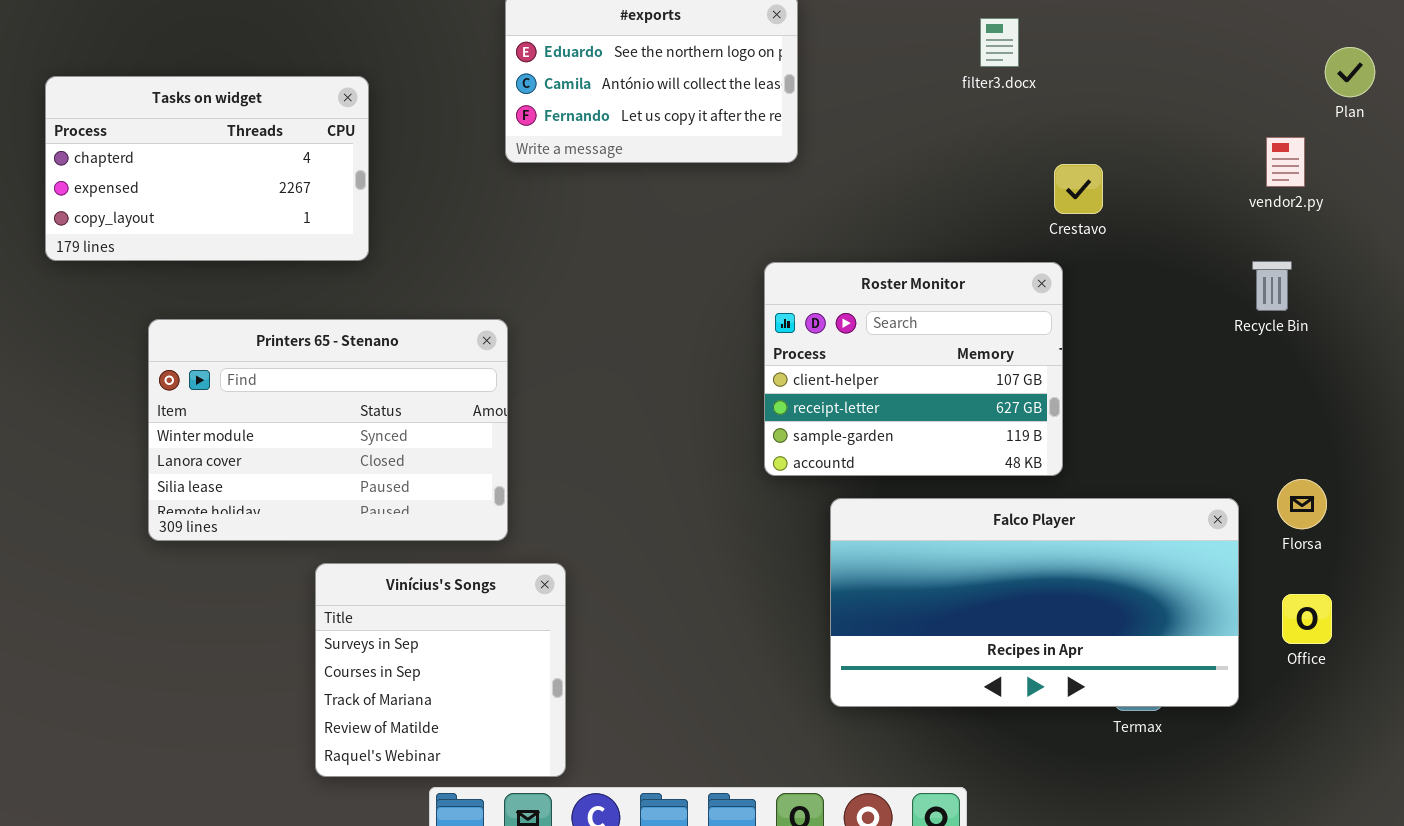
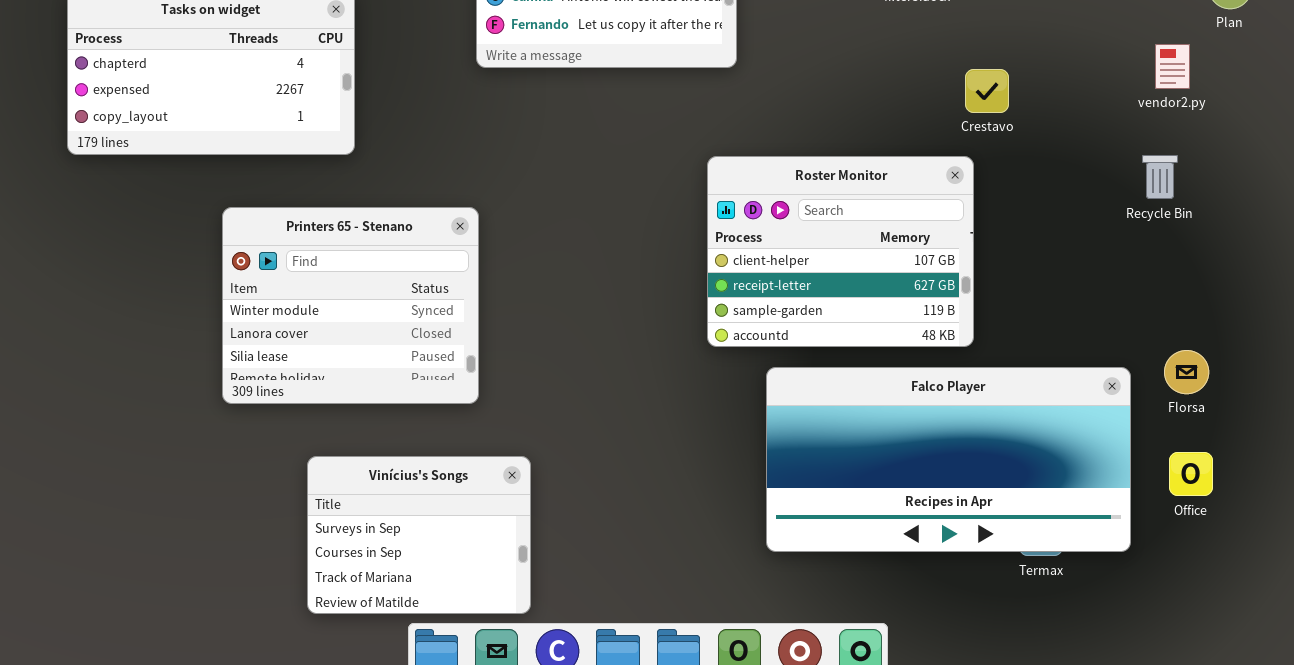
Printers 65 - Stenano: [148,319,508,541] -> [222,207,479,404], resized
Vinícius's Songs: [315,563,566,777] -> [307,456,531,614], resized

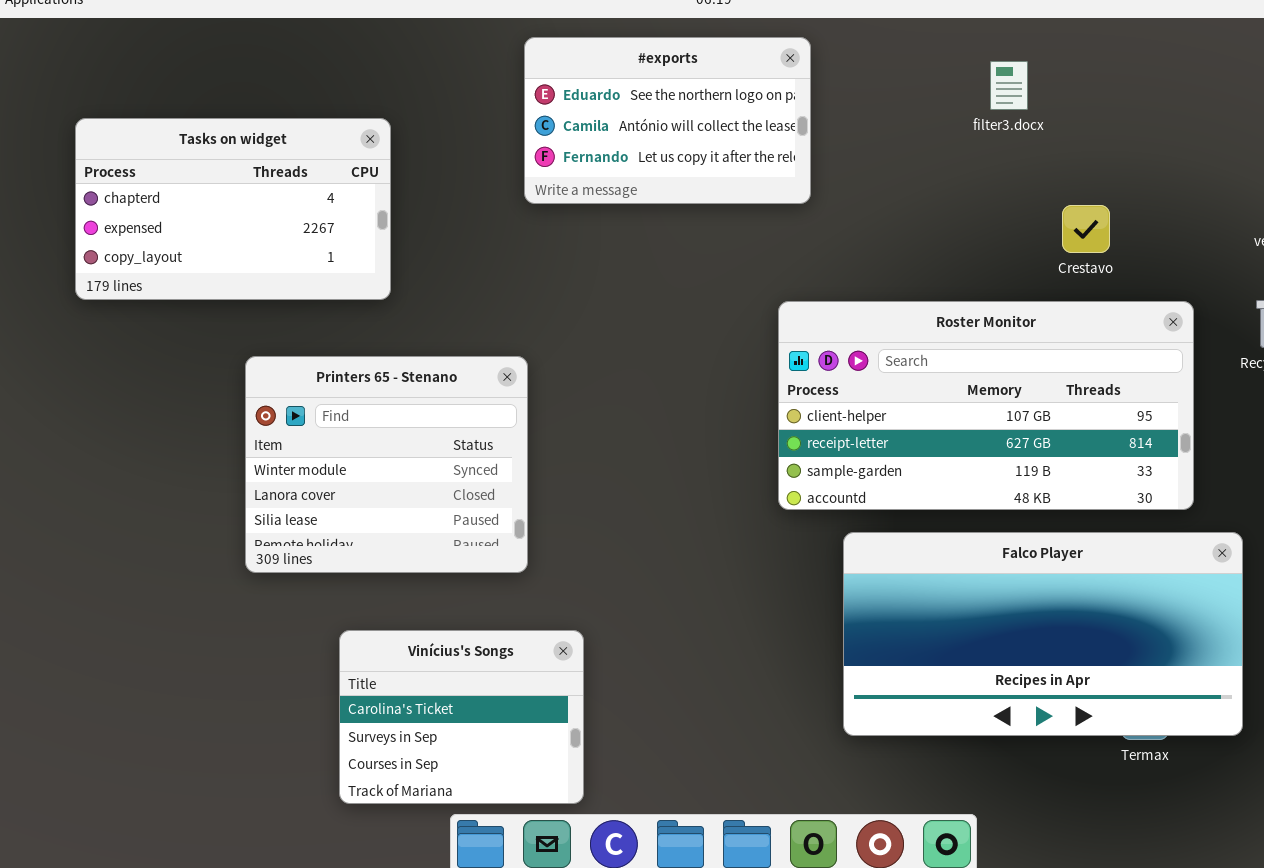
Roster Monitor: [707,156,974,347] -> [778,301,1194,510], resized
Vinícius's Songs: [307,456,531,614] -> [339,630,584,804], scrolled up 1 row

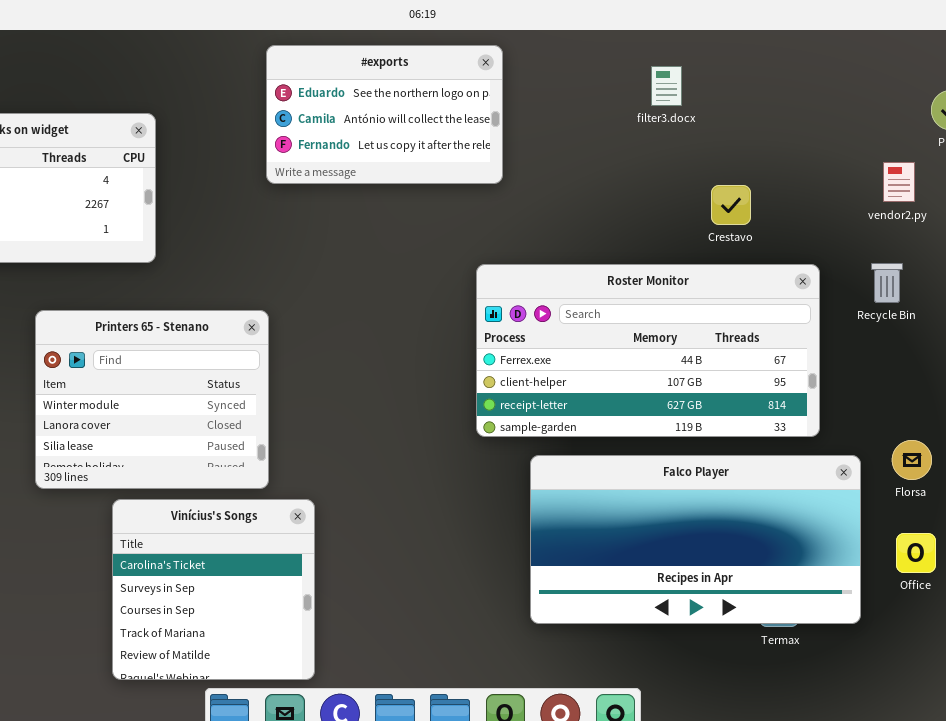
Roster Monitor: [778,301,1194,510] -> [476,264,820,437], scrolled up 1 row
Vinícius's Songs: [339,630,584,804] -> [112,499,315,680], resized

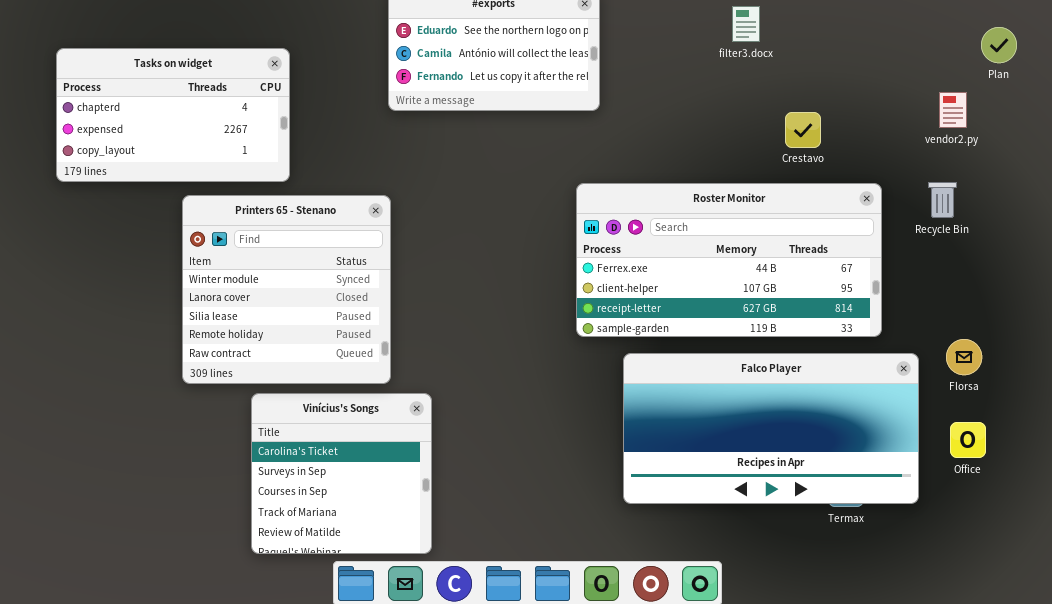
Printers 65 - Stenano: [35,310,269,489] -> [182,195,391,384], resized

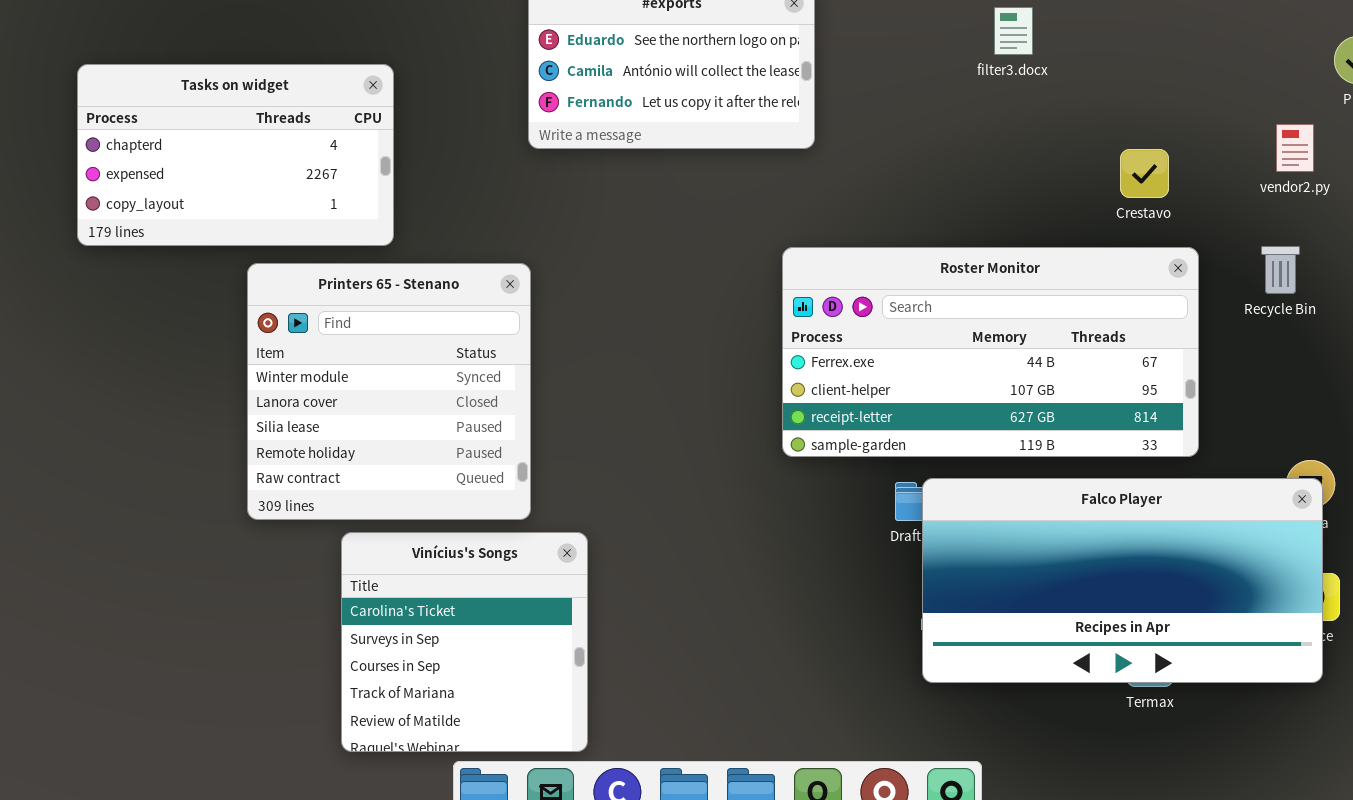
Crestavo: [785,112,821,148] -> [1120,149,1169,198], moved
Falco Player: [623,353,919,504] -> [922,478,1323,683], moved

